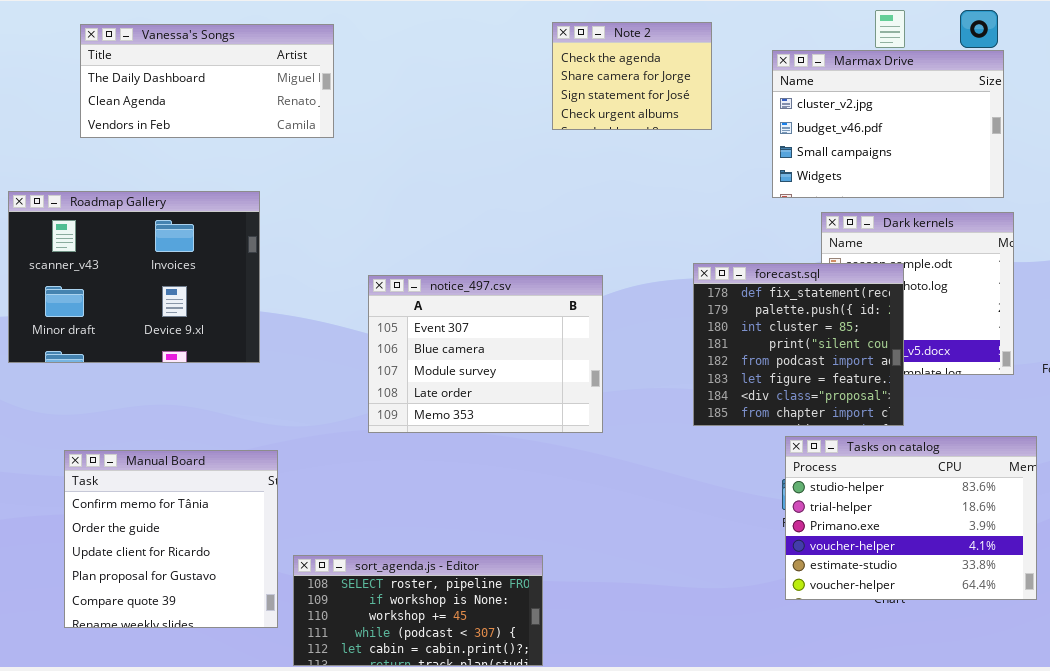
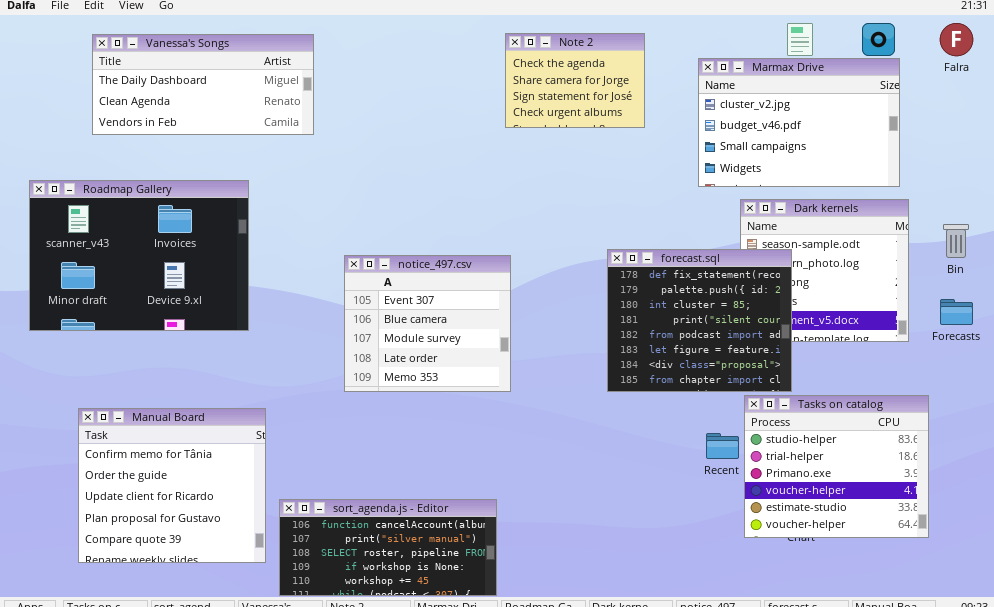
forecast.sql: [693,263,904,426] -> [607,249,792,392], moved
notice_497.csv: [368,275,603,433] -> [344,255,511,392], resized
Tasks on catalog: [785,436,1037,600] -> [744,395,929,538], resized
sort_agenda.js - Editor: [293,555,543,666] -> [279,499,497,596], scrolled up 2 rows

